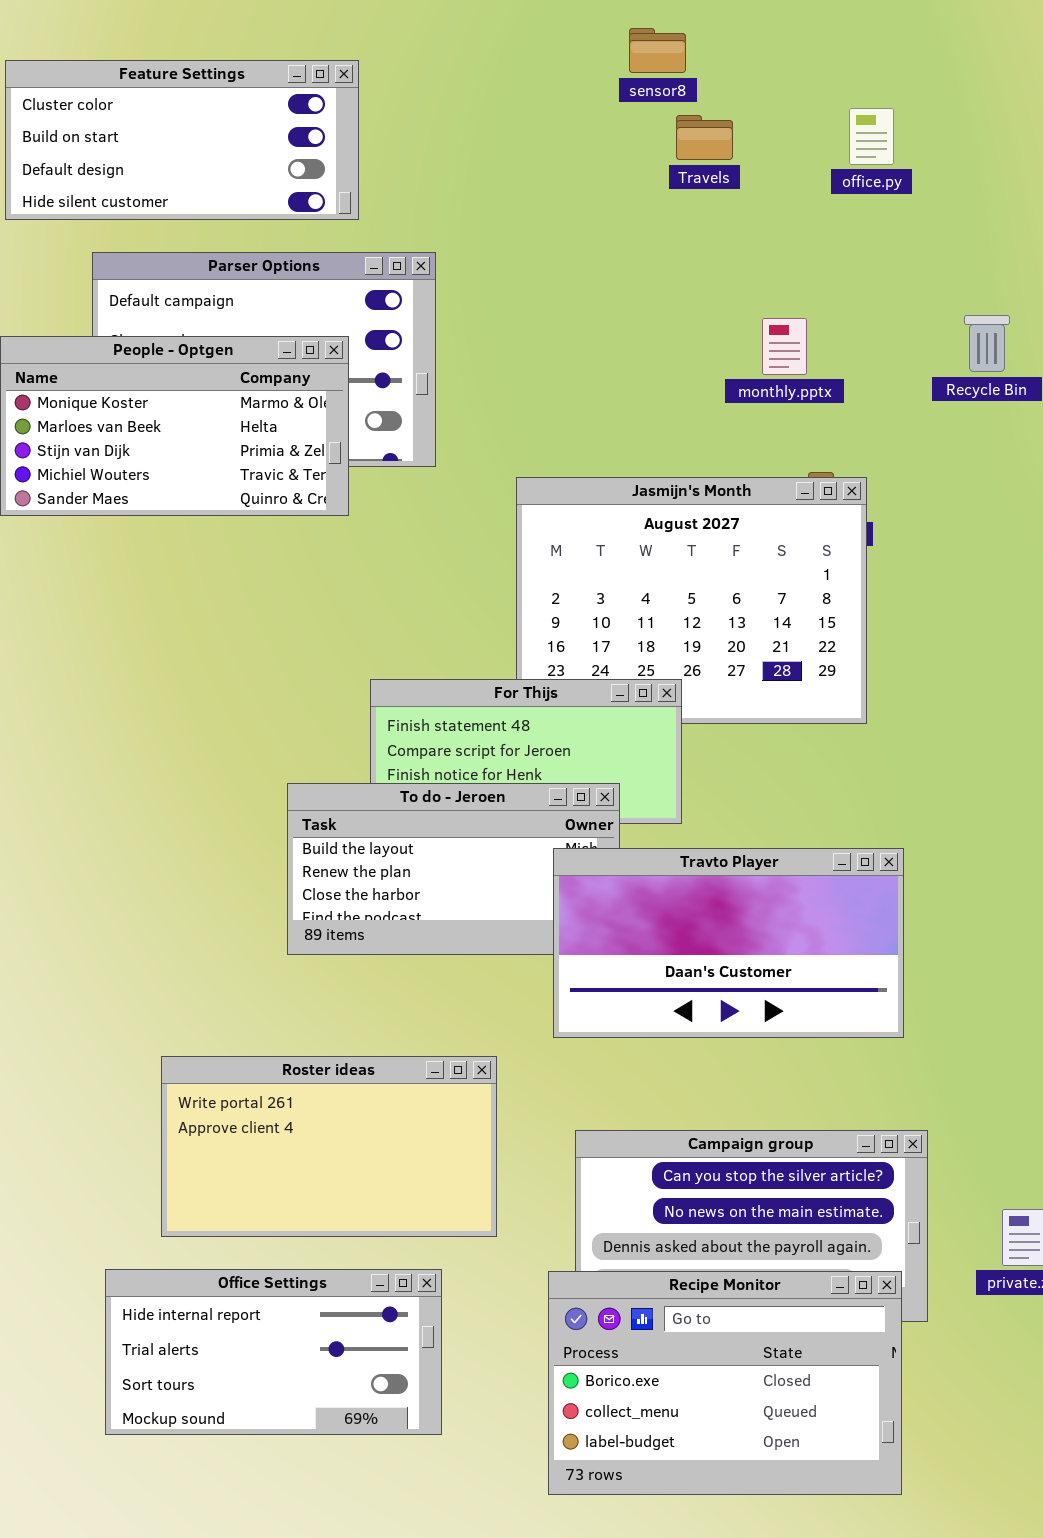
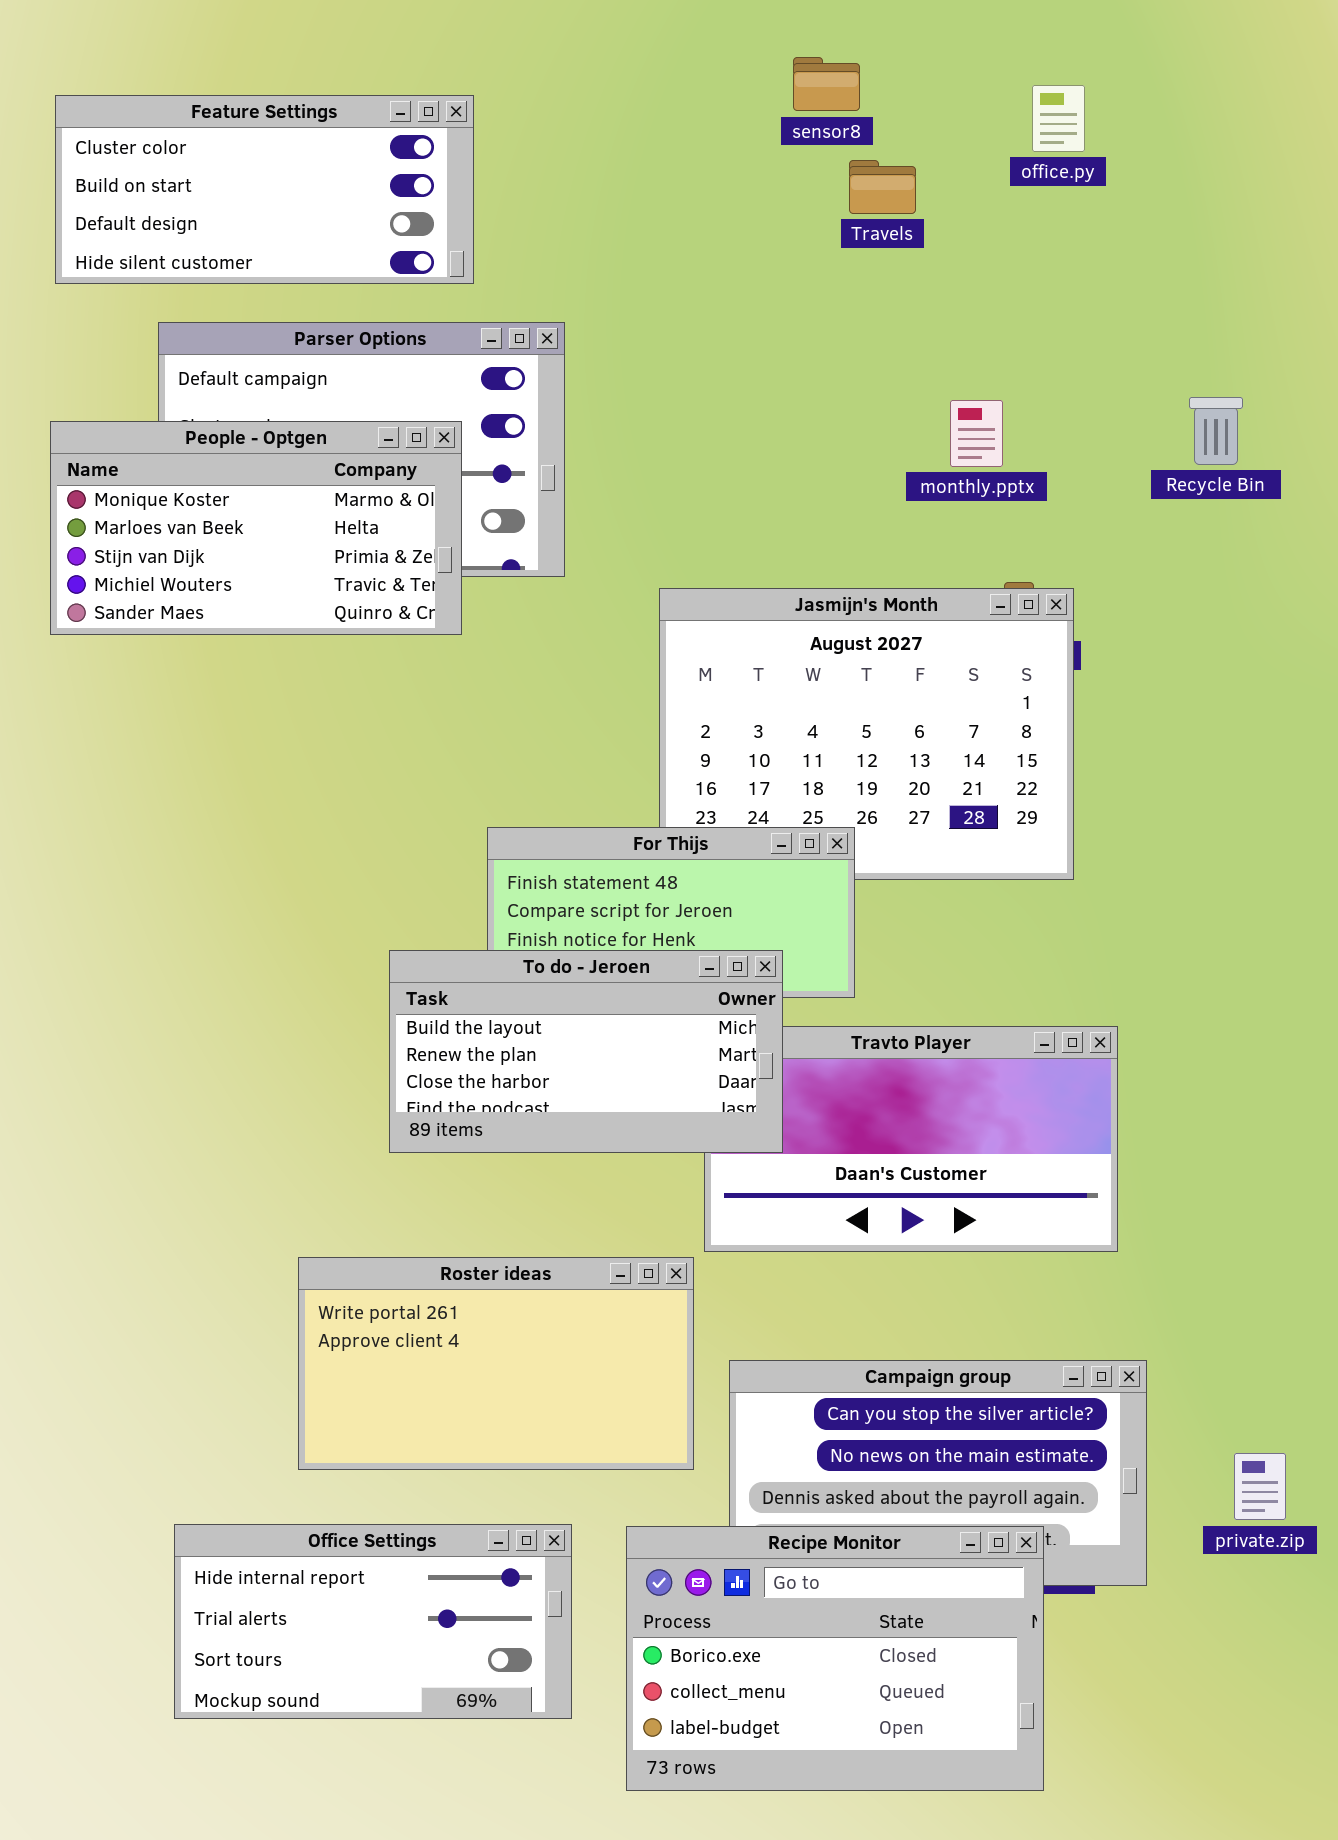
office.py: [849,108,894,165] -> [1032,85,1085,152], moved
To do - Jeroen: [287,783,620,955] -> [389,950,783,1153], raised
Roster ideas: [161,1056,497,1237] -> [298,1257,694,1470], moved
Recipe Monitor: [548,1271,902,1495] -> [626,1526,1044,1791], moved

